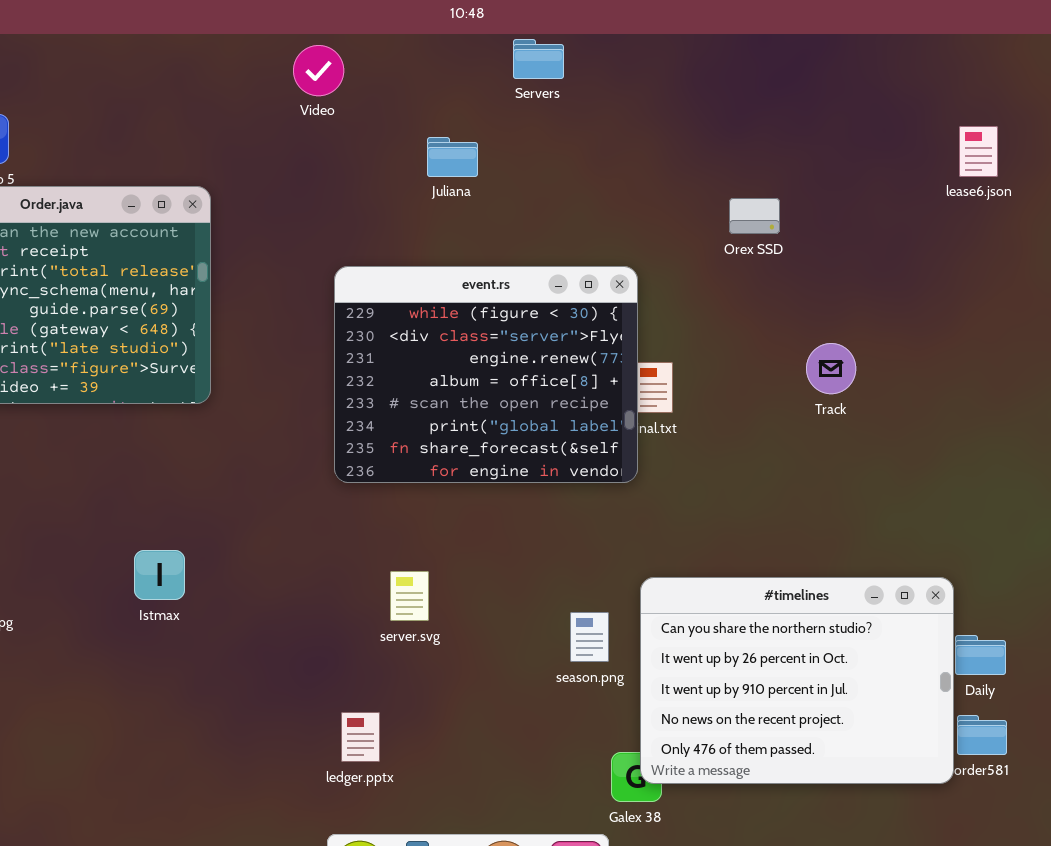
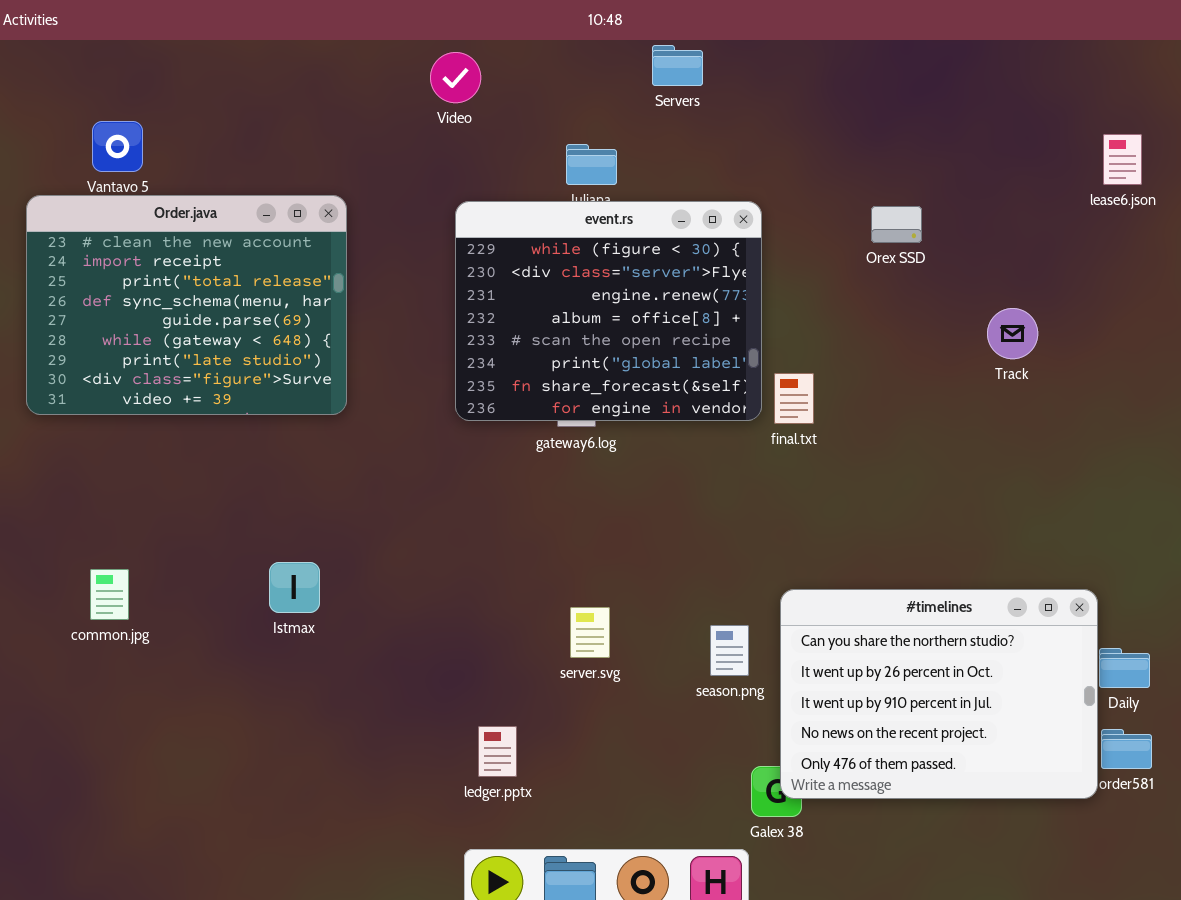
event.rs: [334,266,638,483] -> [455,201,762,421], moved
Track: [806,343,856,394] -> [987,308,1038,359], moved
server.svg: [390,571,429,621] -> [570,607,610,658], moved

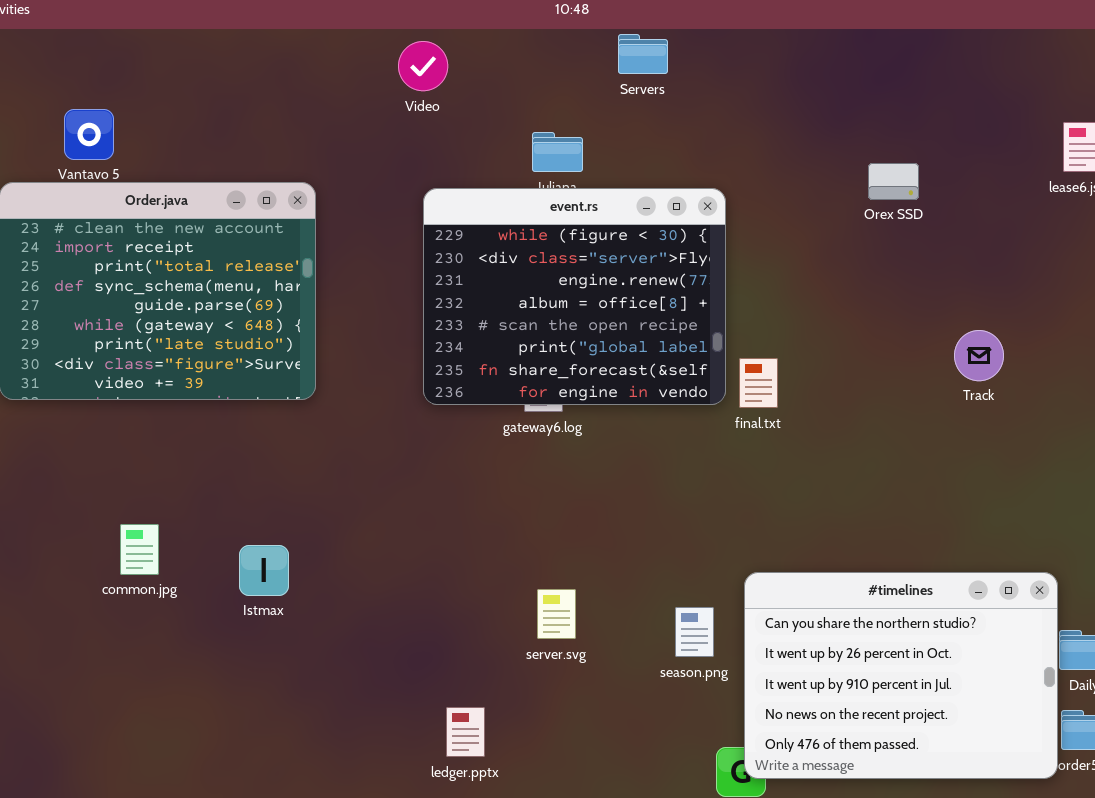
Orex SSD: [871,206,922,243] -> [868,163,919,200], moved
Track: [987,308,1038,359] -> [954,330,1004,381], moved
common.jpg: [90,569,129,620] -> [120,524,159,575], moved

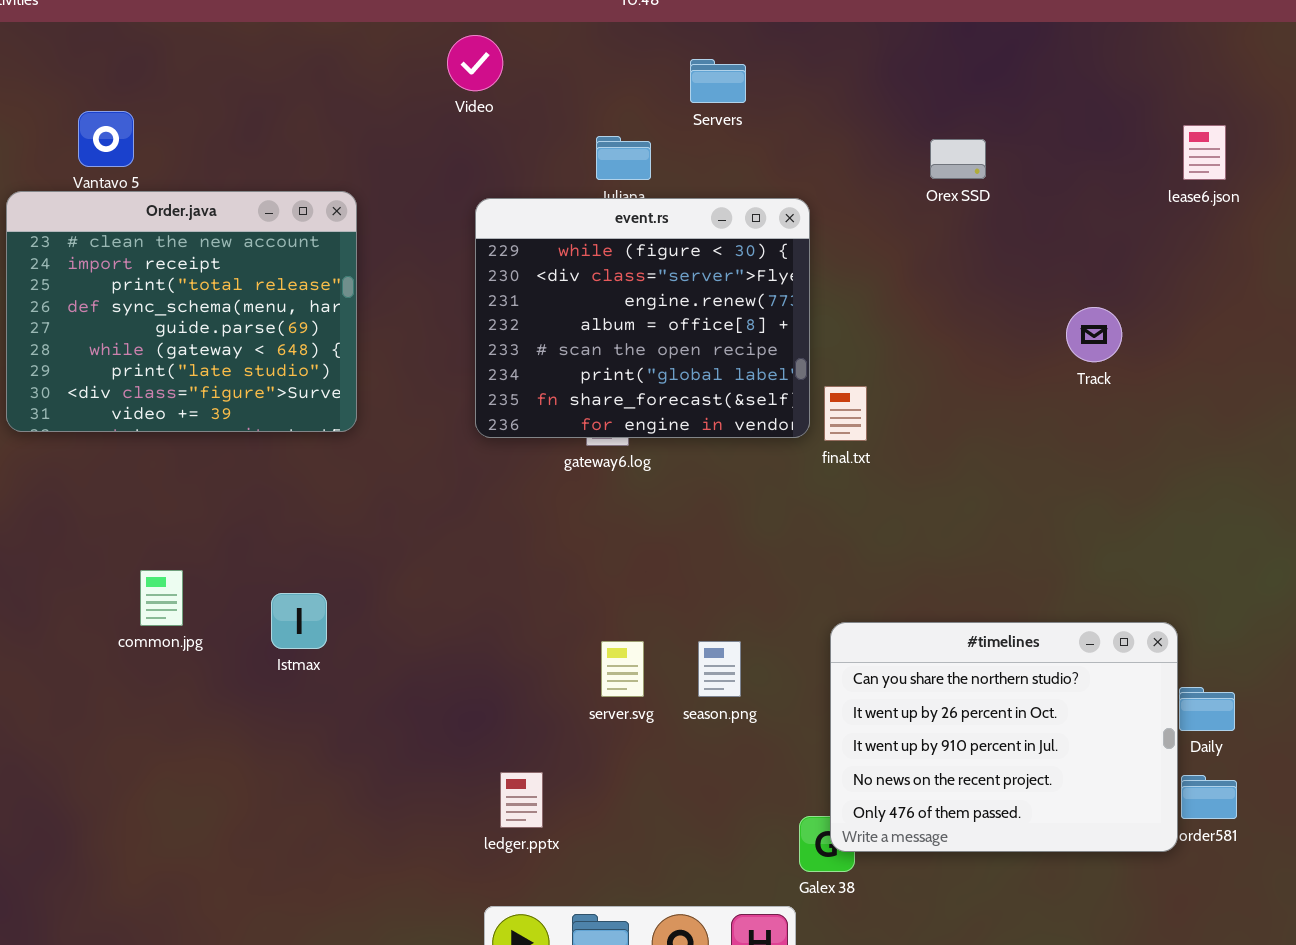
Servers: [618,34,668,74] -> [690,59,746,103], moved
Orex SSD: [868,163,919,200] -> [930,139,986,179], moved
Track: [954,330,1004,381] -> [1066,307,1122,362], moved
season.png: [675,607,714,657] -> [698,641,741,697], moved

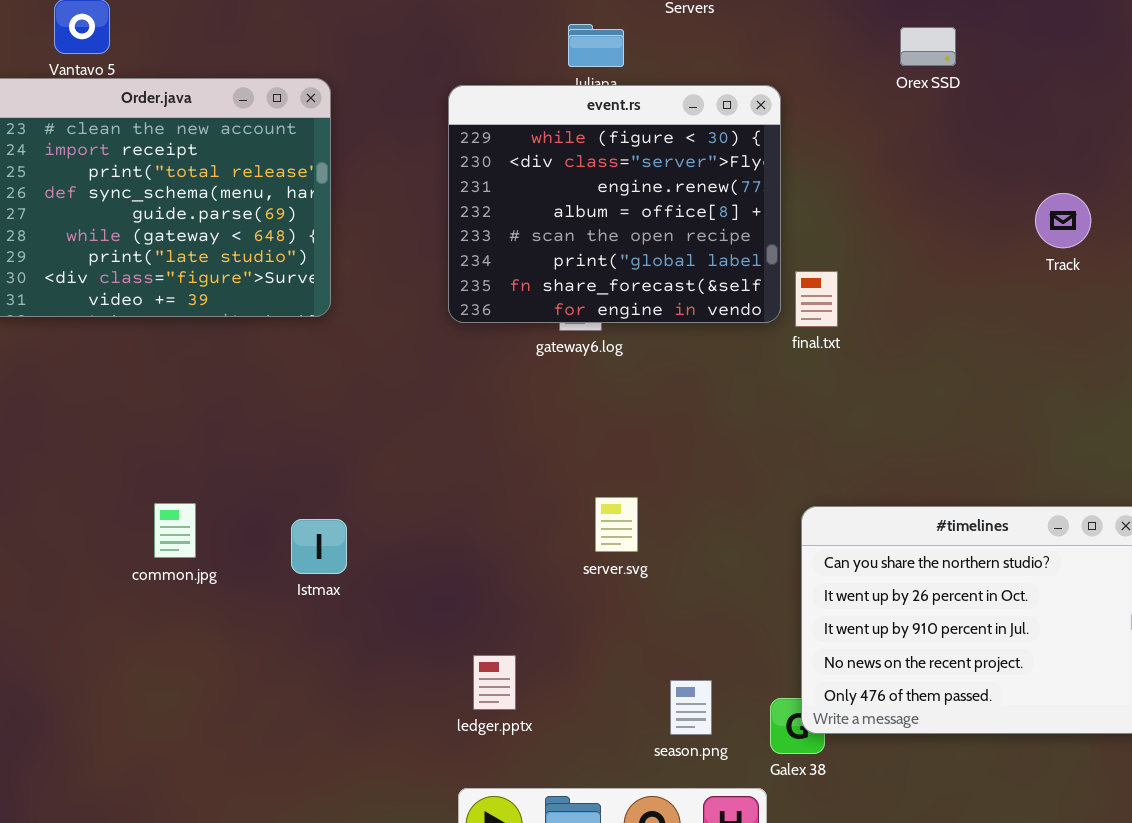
common.jpg: [140,570,183,626] -> [154,503,196,558], moved
Istmax: [271,593,327,649] -> [291,519,347,574], moved
server.svg: [601,641,644,697] -> [595,497,638,552], moved
season.png: [698,641,741,697] -> [670,680,712,735], moved

